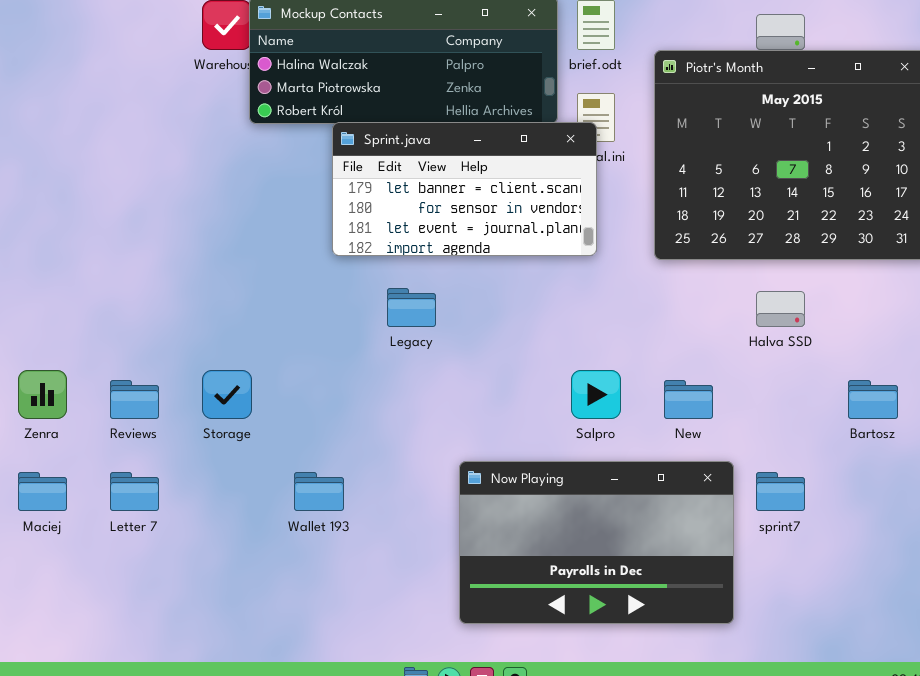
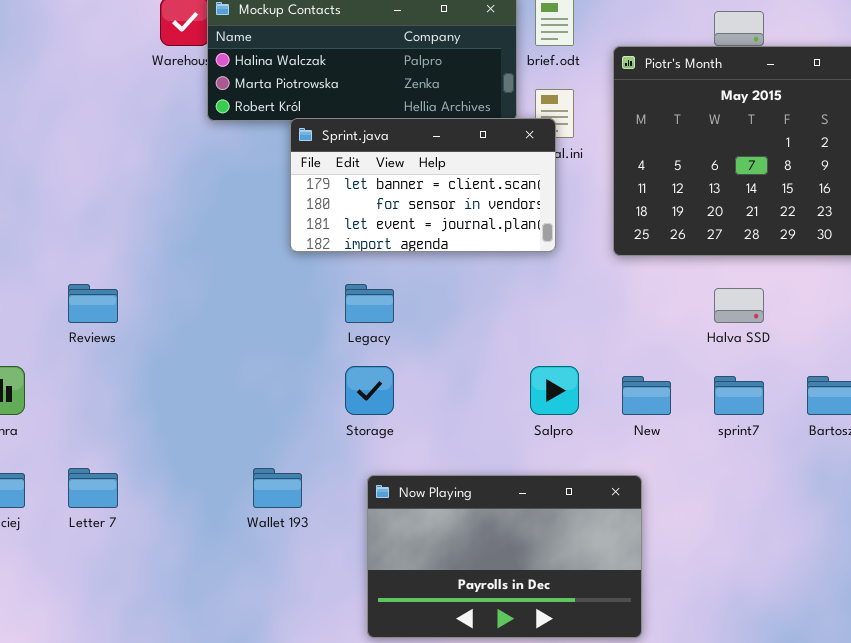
Storage: [202,370,252,419] -> [345,366,394,415], moved
Reviews: [110,380,159,419] -> [68,284,118,323], moved
Now Playing: [459,461,734,624] -> [367,475,642,638], moved
sprint7: [756,472,805,511] -> [714,376,764,415], moved

